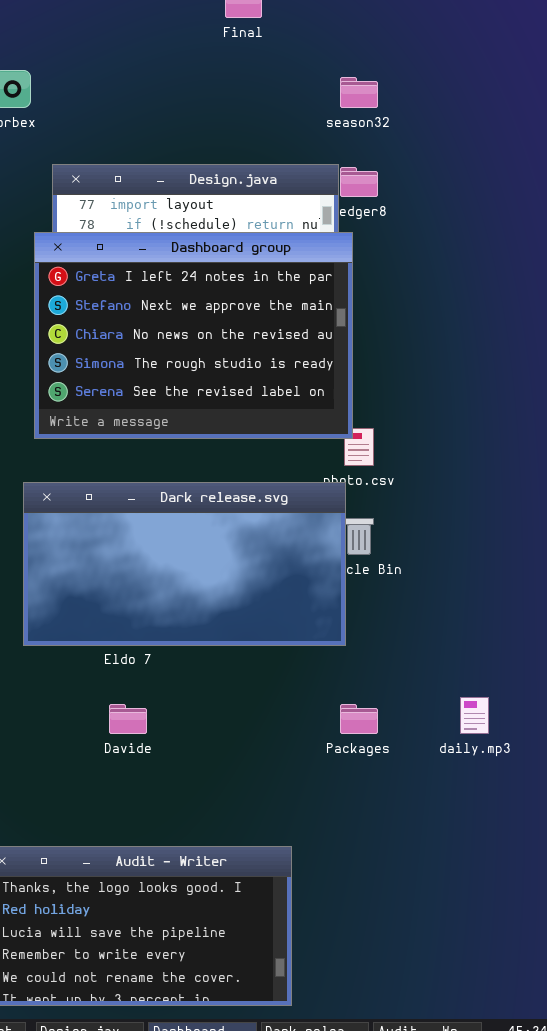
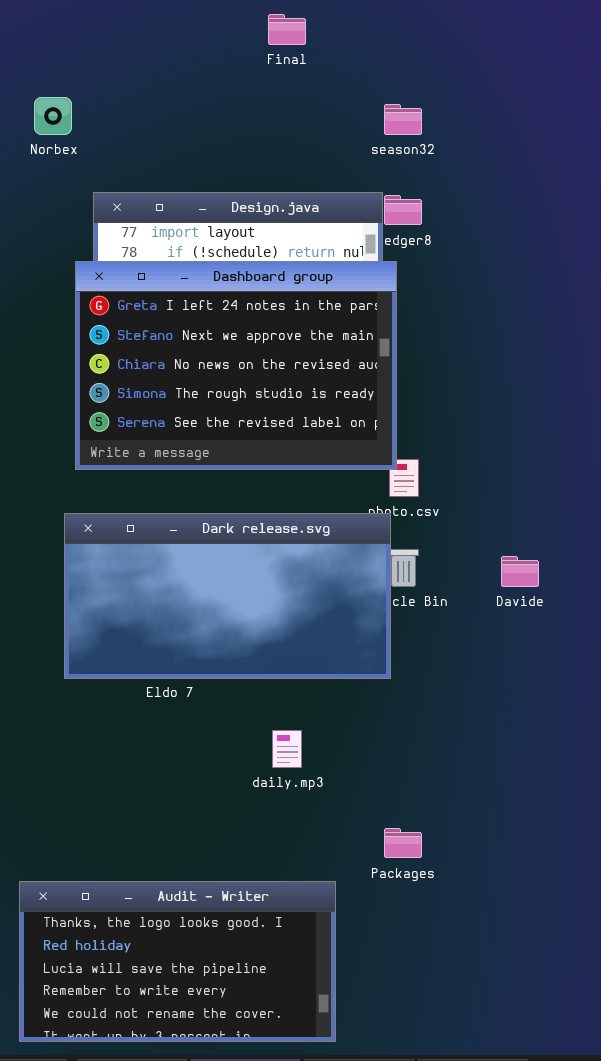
daily.mp3: [460,697,489,734] -> [272,730,302,768], moved
Davide: [109,704,147,734] -> [501,556,539,587], moved
Packages: [340,704,378,734] -> [384,828,422,858], moved

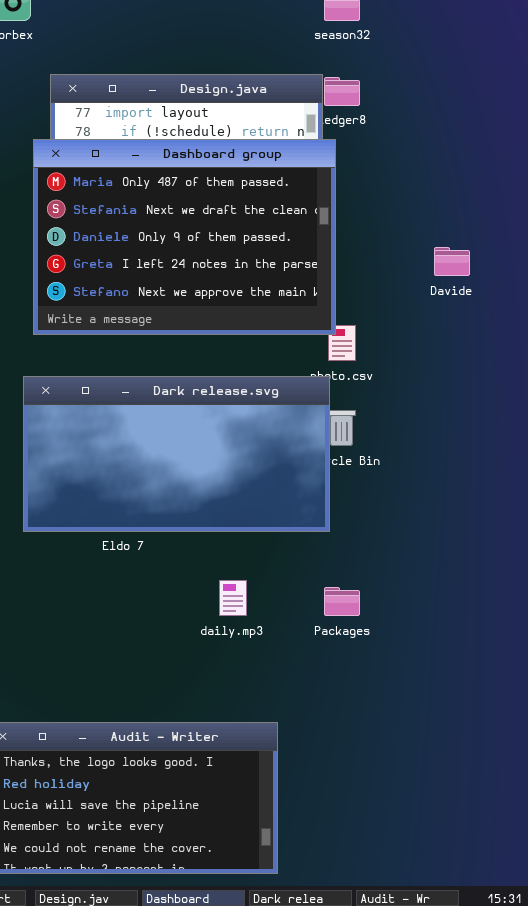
Dashboard group: [75,261,397,470] -> [33,139,336,335], scrolled up 3 rows
Davide: [501,556,539,587] -> [434,247,470,276], moved
Packages: [384,828,422,858] -> [324,587,360,616], moved

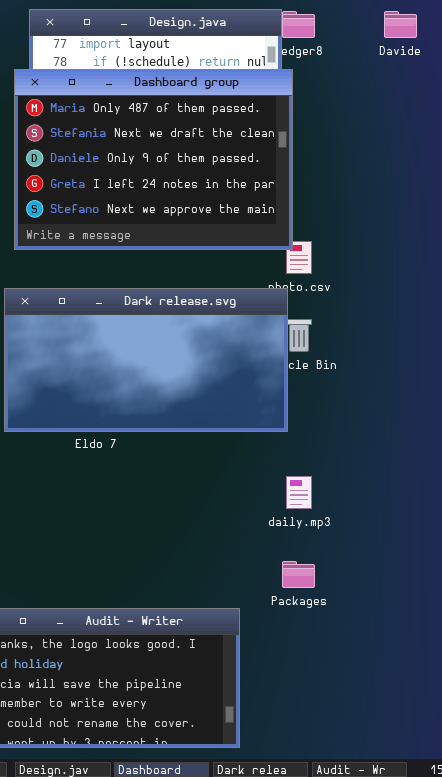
Davide: [434,247,470,276] -> [384,11,417,38], moved
daily.mp3: [219,580,247,616] -> [286,476,312,509], moved
Packages: [324,587,360,616] -> [282,561,315,588], moved

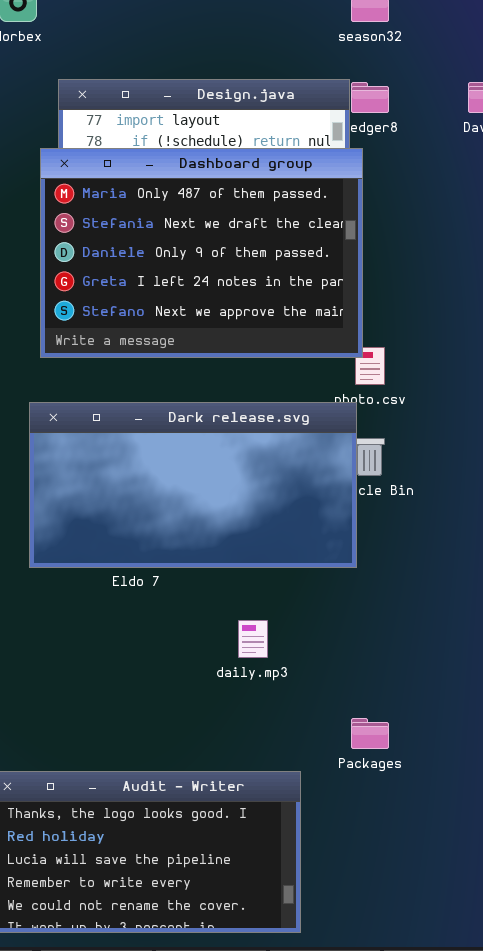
daily.mp3: [286,476,312,509] -> [238,620,268,658], moved

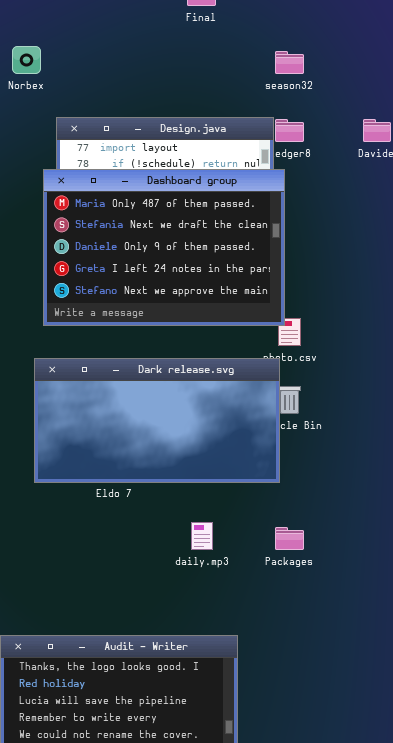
Packages: [351,718,389,749] -> [275,527,304,550], moved

